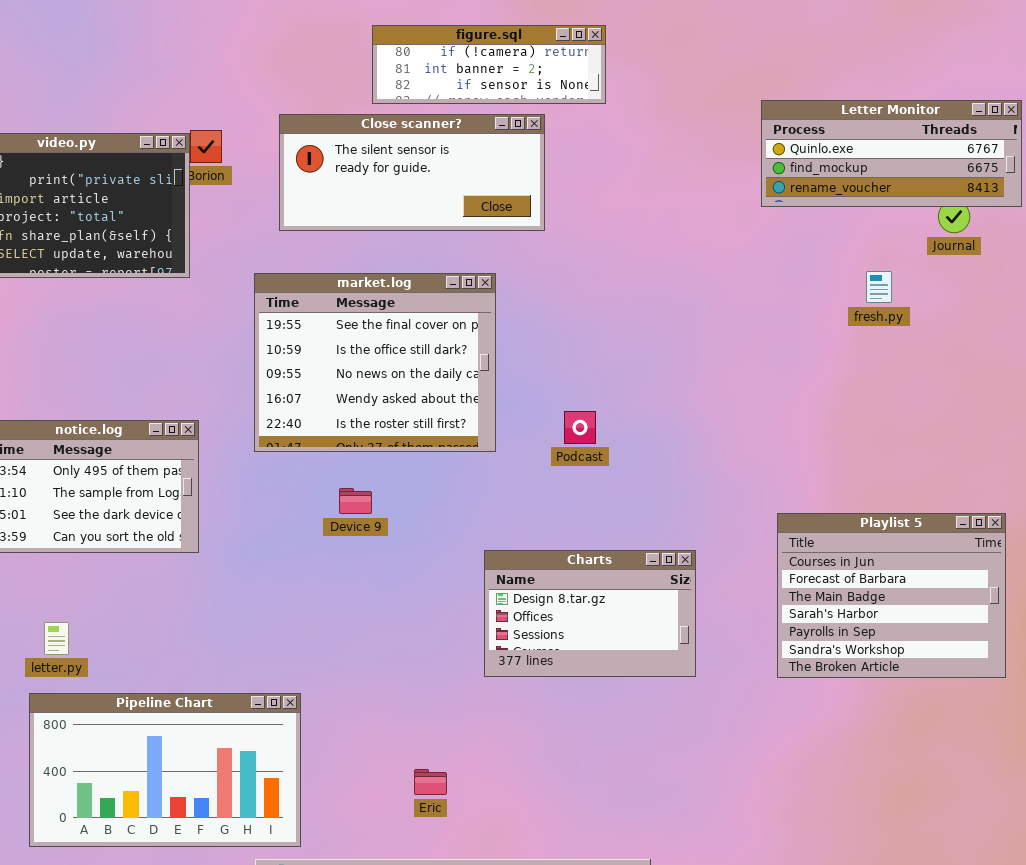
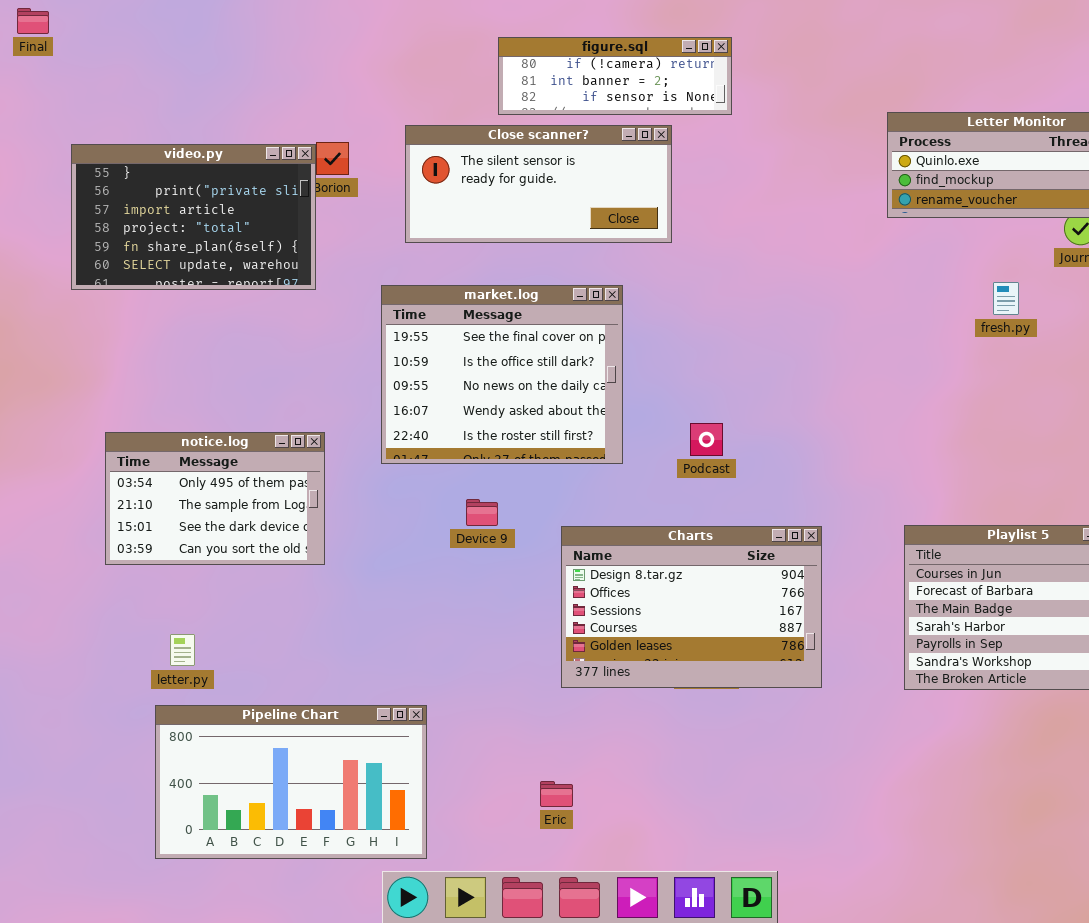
Charts: [484,550,696,677] -> [561,526,822,688], resized

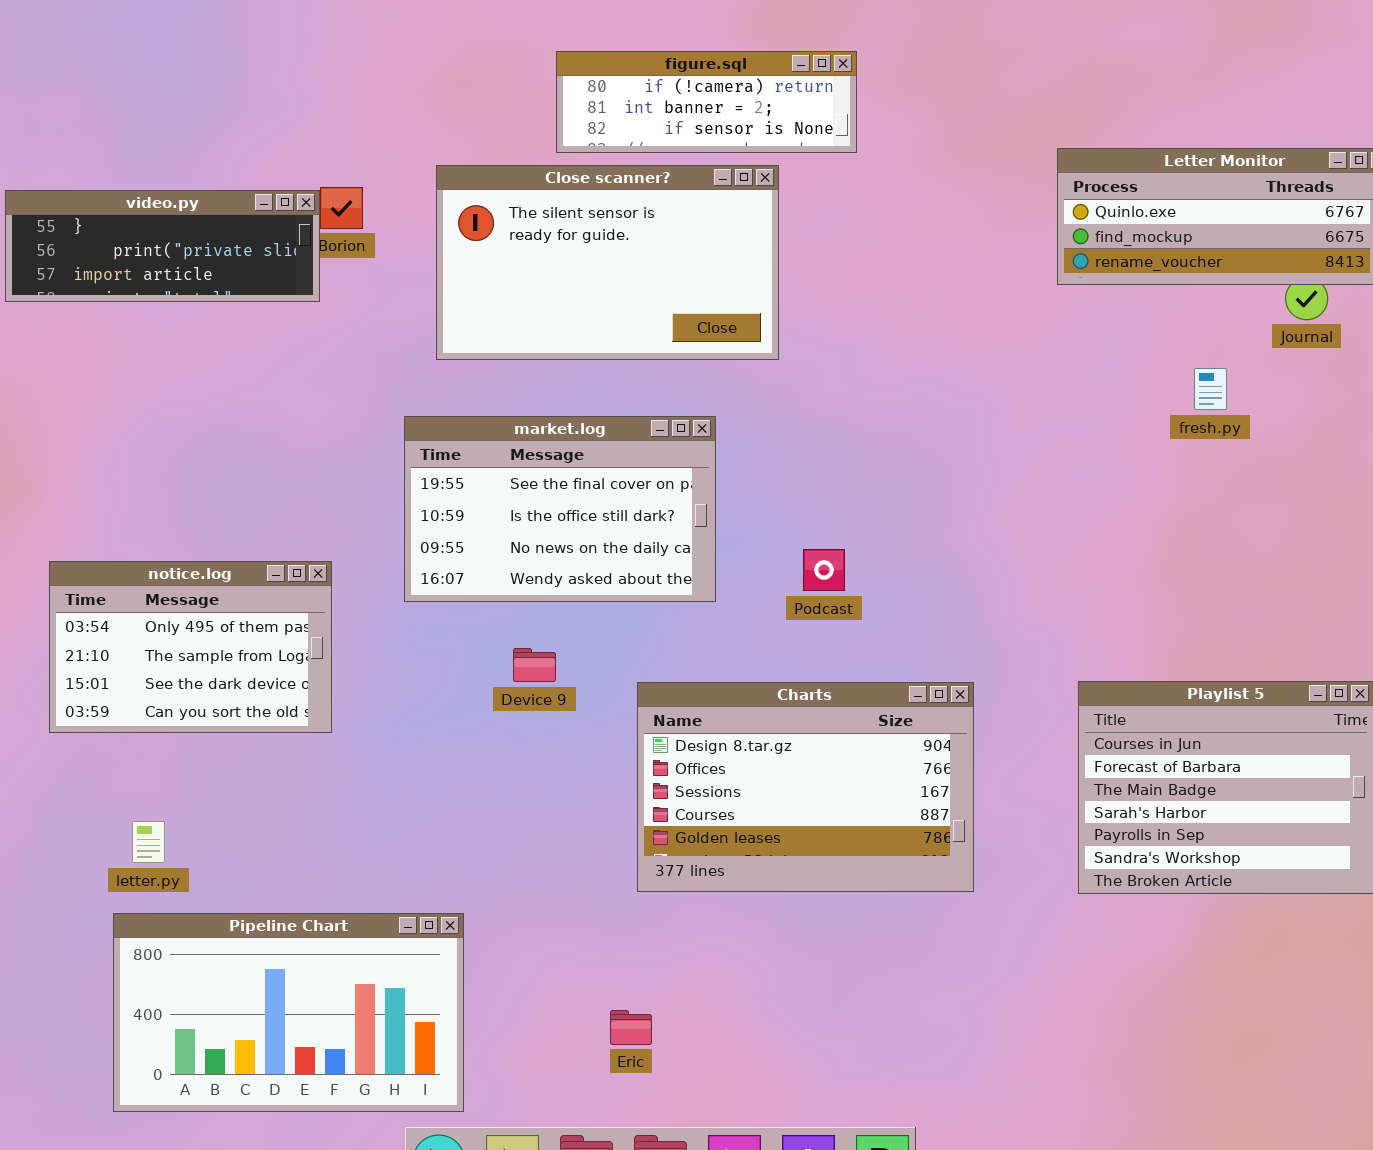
Close scanner?: [405,125,672,243] -> [436,165,779,360], resized
video.py: [71,144,316,290] -> [5,190,320,302], resized
market.log: [381,285,623,464] -> [404,416,716,602], resized

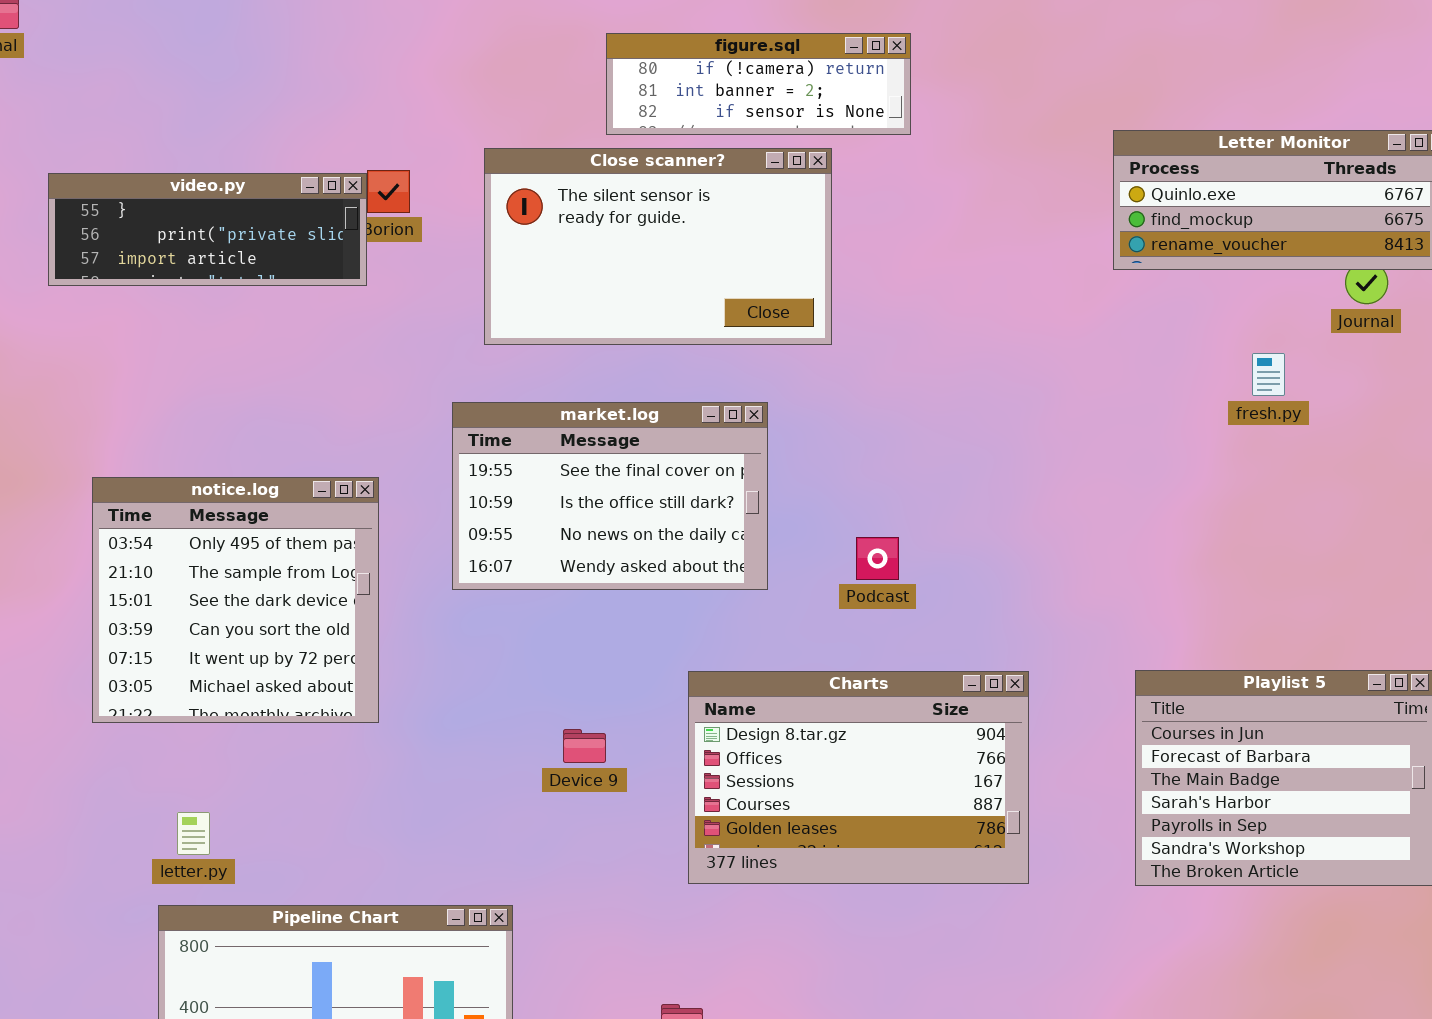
notice.log: [49,561,332,733] -> [92,477,379,723], resized
Device 9: [513,648,556,682] -> [563,729,606,763], moved

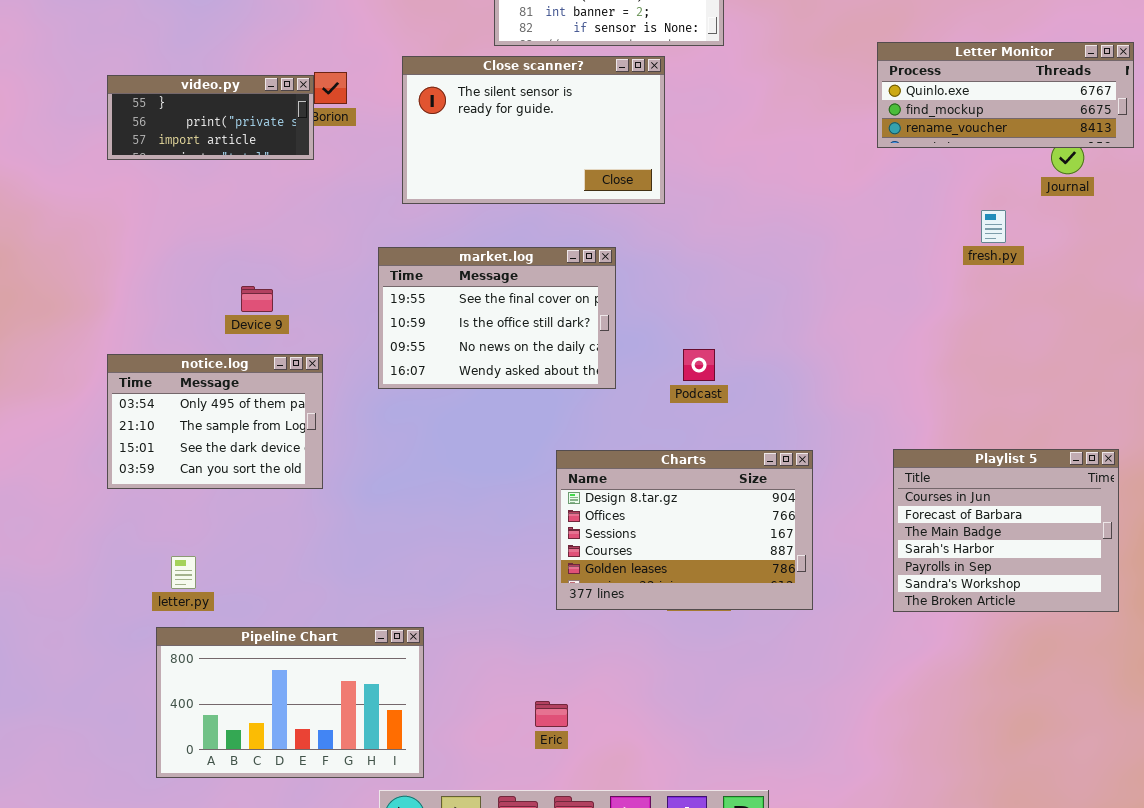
video.py: [48,173,367,286] -> [107,75,314,160], resized
notice.log: [92,477,379,723] -> [107,354,323,489], resized
Device 9: [563,729,606,763] -> [241,286,273,312], moved

